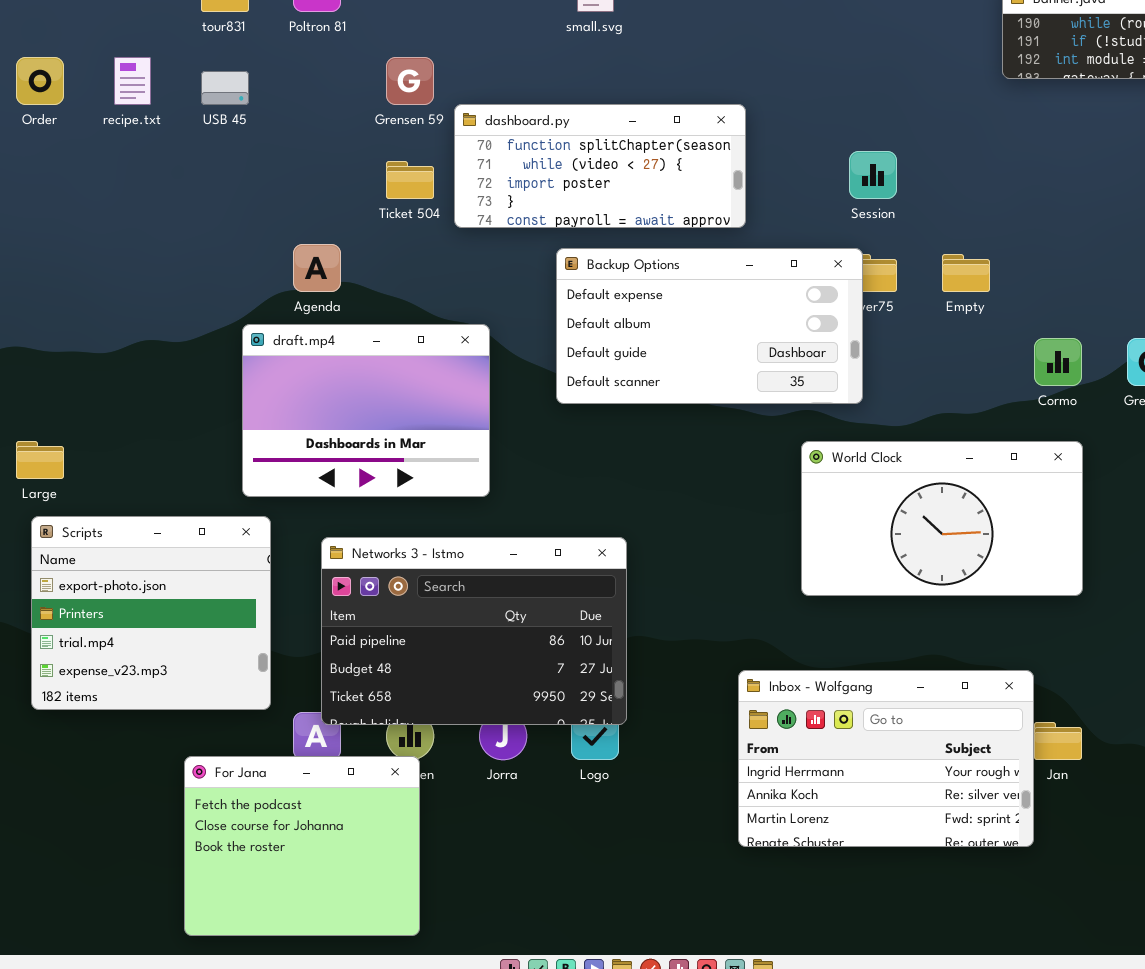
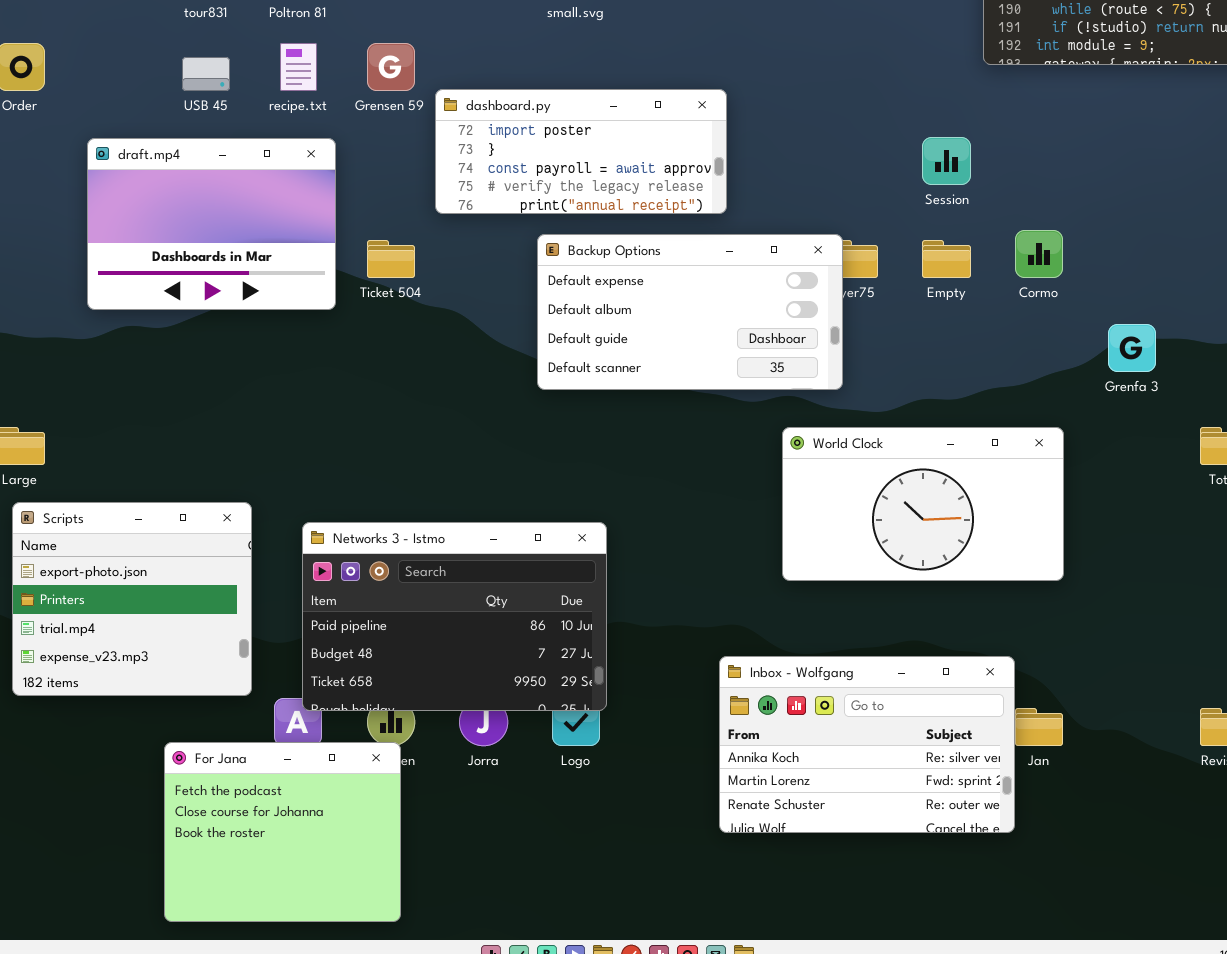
recipe.txt: [114,57,151,105] -> [280,43,317,91], moved
dashboard.py: [454,104,746,228] -> [435,89,727,214], scrolled down 2 rows
Session: [849,151,897,199] -> [922,137,971,185], moved
Ticket 504: [386,161,434,199] -> [367,240,415,278], moved
draft.mp4: [242,324,490,497] -> [87,138,336,310], moved
Cormo: [1034,338,1082,386] -> [1015,230,1063,278], moved
Inbox - Wolfgang: [738,670,1034,847] -> [719,656,1015,833], scrolled down 1 row

